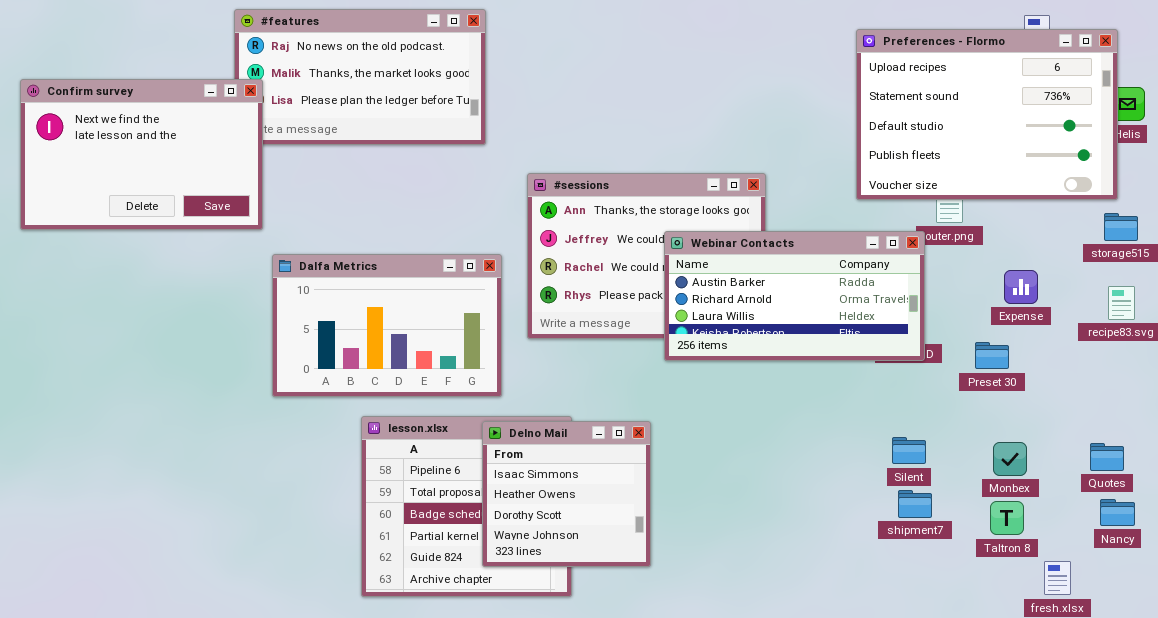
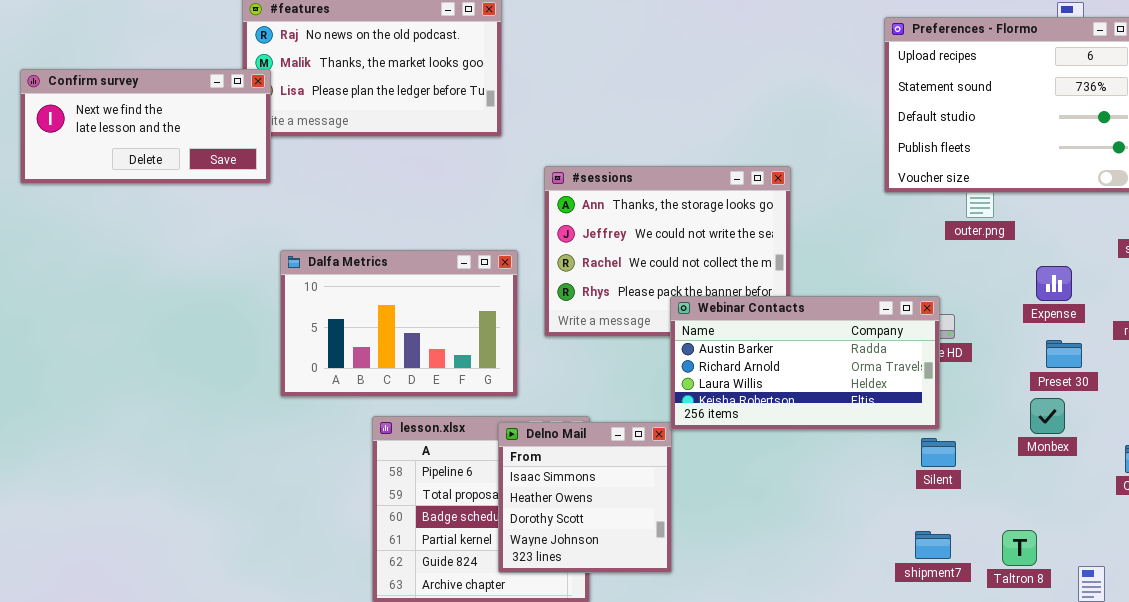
Confirm survey: [20,79,263,230] -> [20,69,271,184], resized
Webinar Contacts: [664,231,925,361] -> [670,296,940,430], moved
Preset 30: [975,342,1009,369] -> [1046,340,1082,368], moved
Monbex: [993,442,1027,476] -> [1030,398,1065,434], moved
shipment7: [898,490,932,518] -> [915,531,951,559], moved
Taltron 8: [990,501,1024,535] -> [1002,530,1037,566], moved

